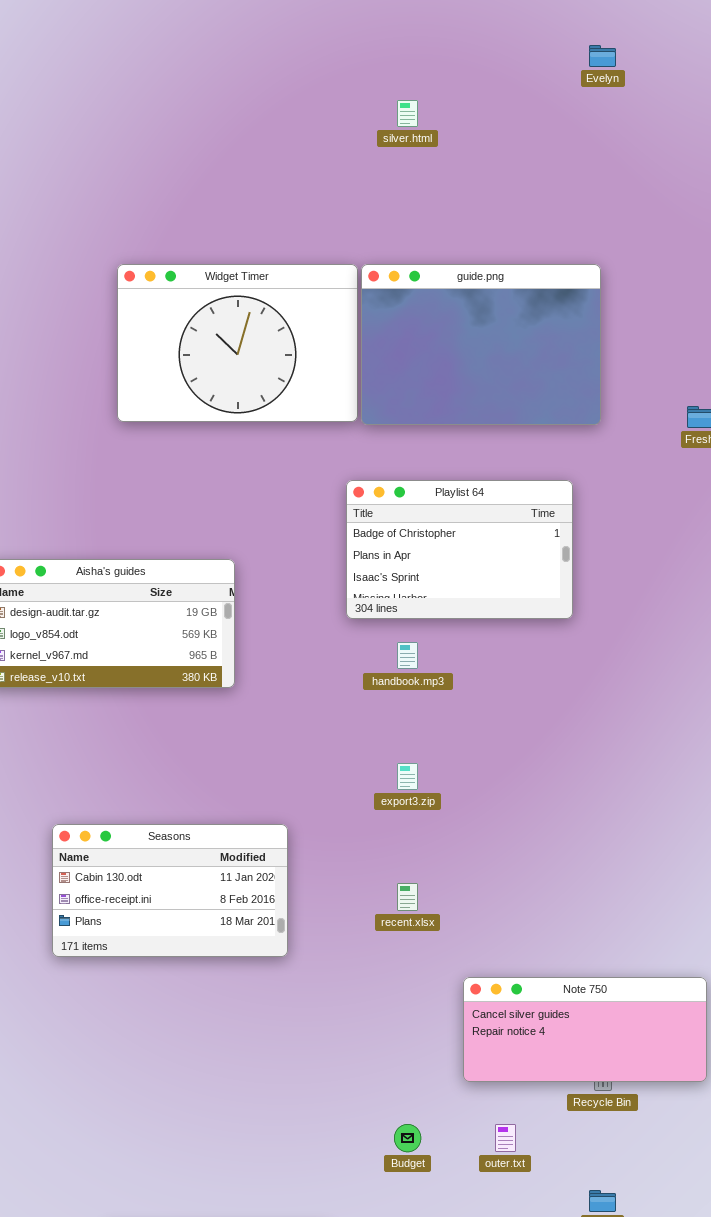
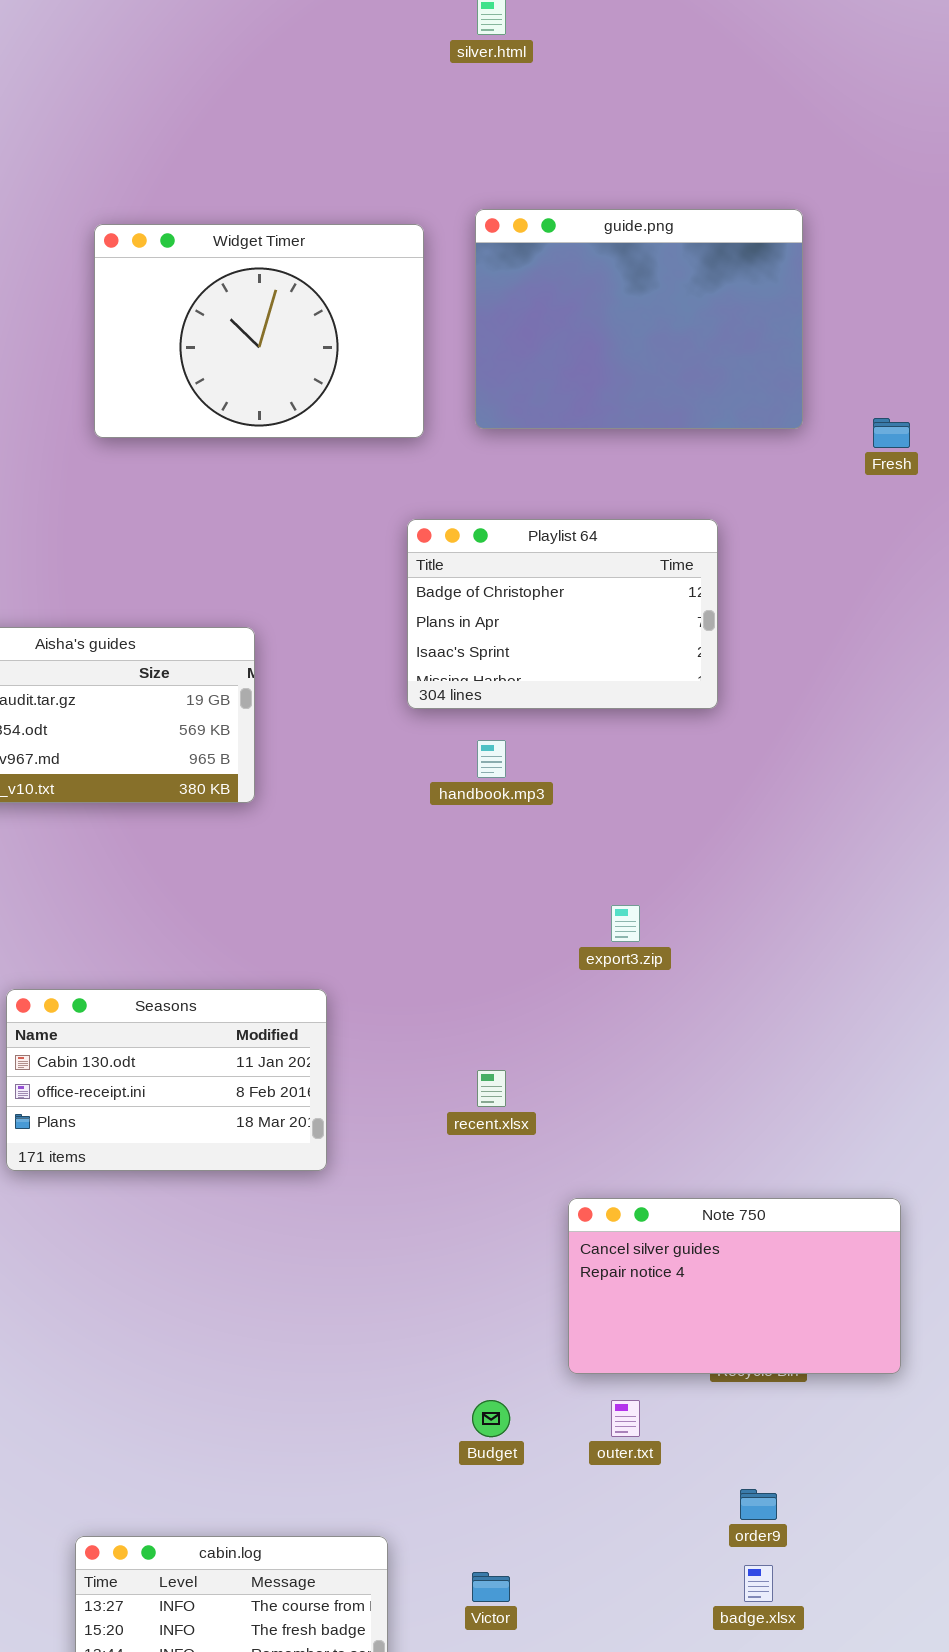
guide.png: [361,264,601,425] -> [475,209,803,429], moved
export3.zip: [397,763,418,790] -> [611,905,640,942], moved
Note 750: [463,977,707,1082] -> [568,1198,901,1374], resized

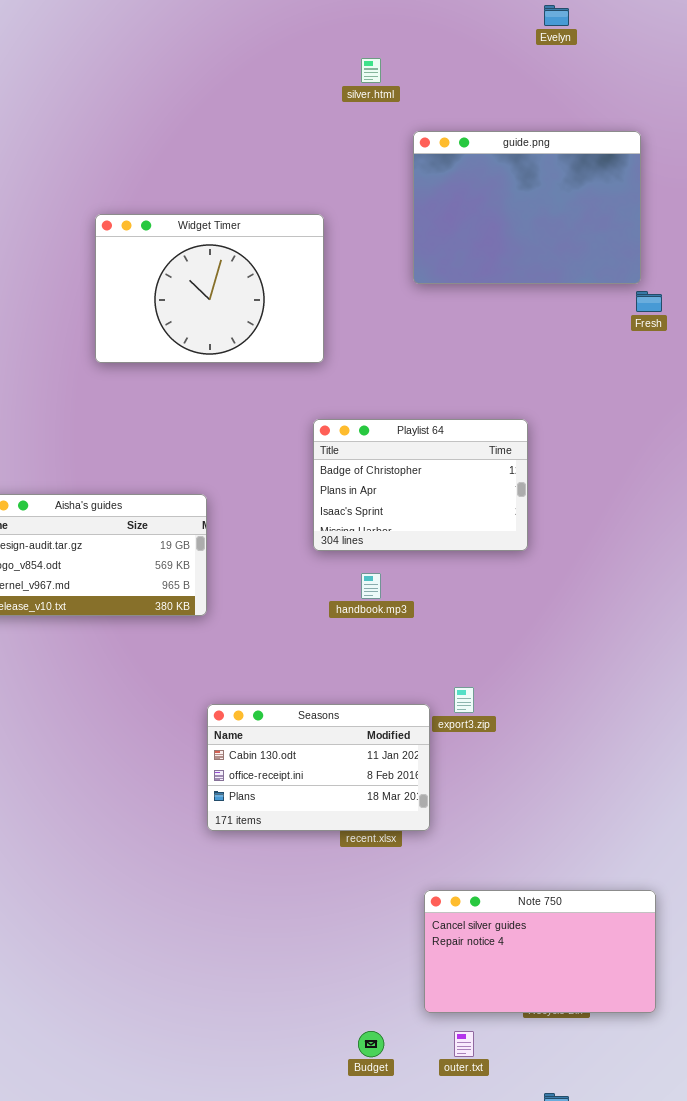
guide.png: [475,209,803,429] -> [413,131,641,284], moved
Fresh: [873,418,910,448] -> [636,291,662,312], moved
Seasons: [6,989,327,1171] -> [207,704,430,831], moved

